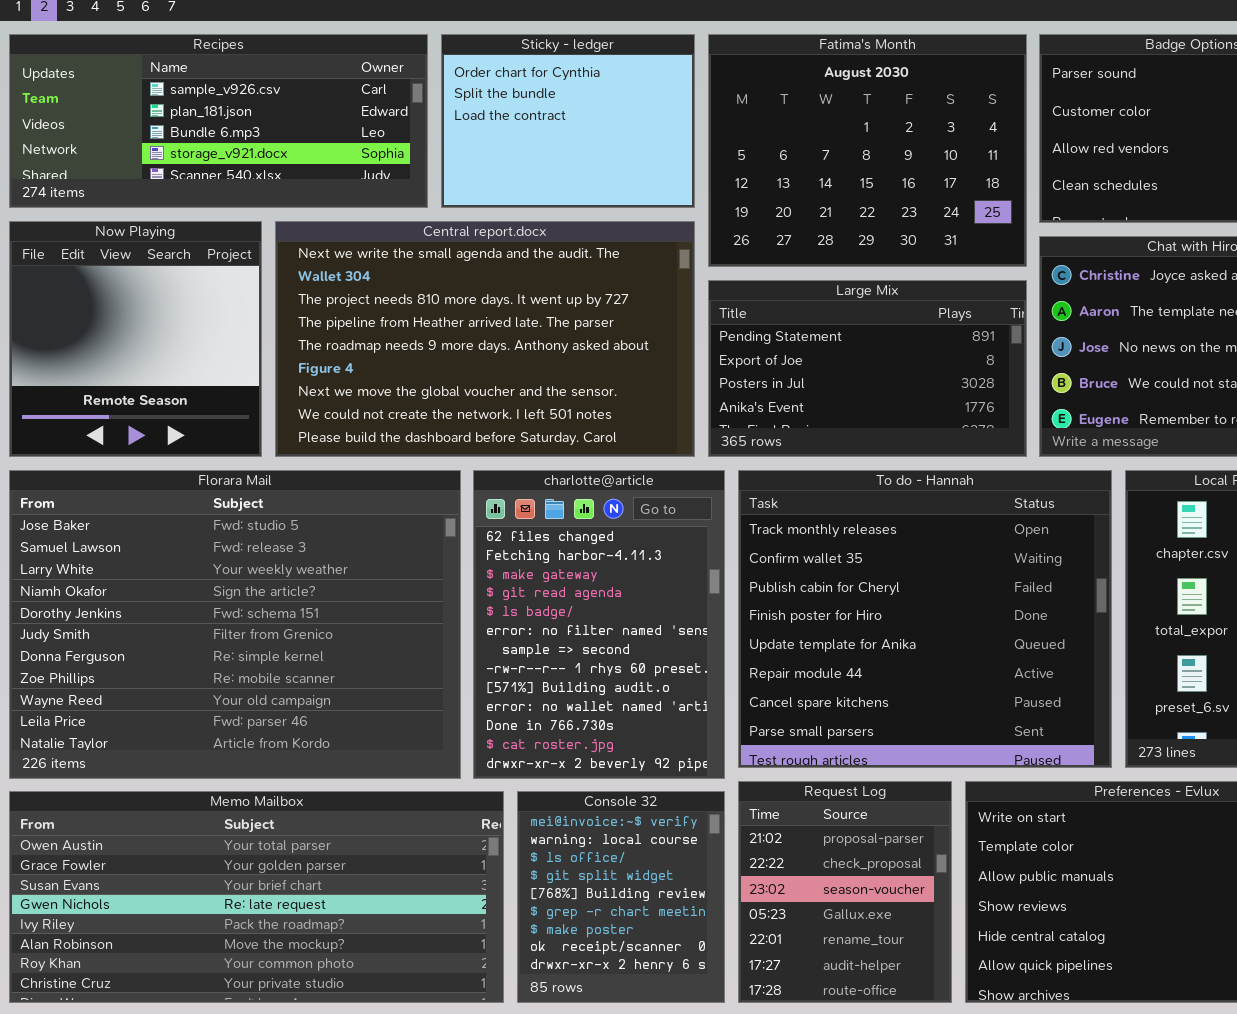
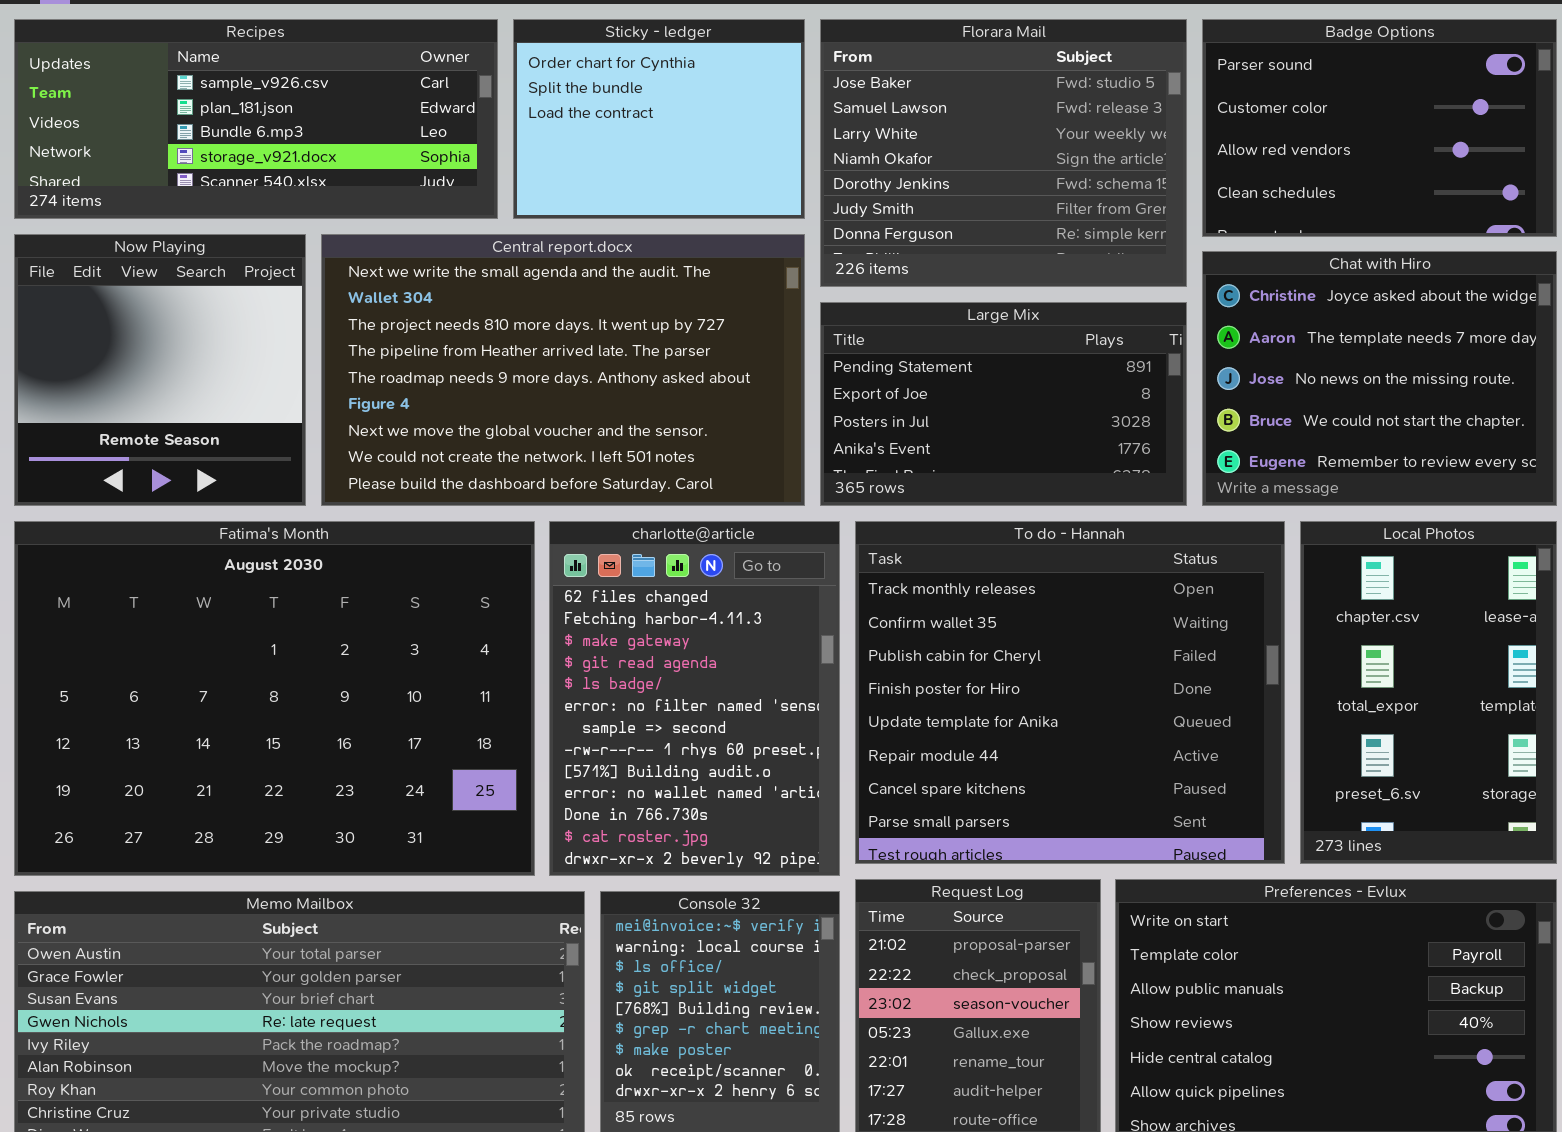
Fatima's Month: [708,34,1027,267] -> [14,521,535,876], moved, resized
Florara Mail: [9,470,461,779] -> [820,19,1187,287], moved, resized

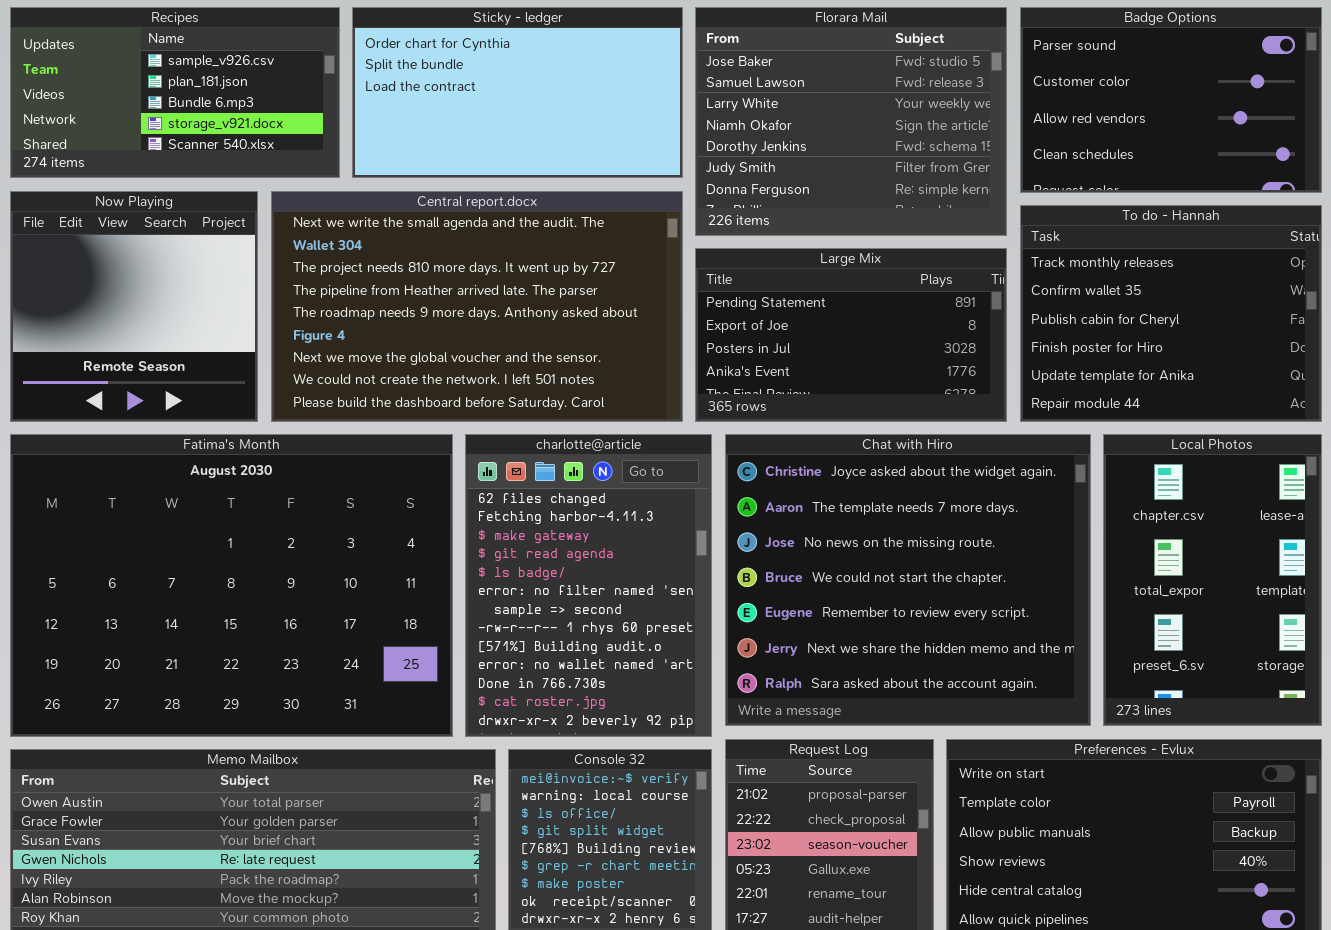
Recipes: [14,19,498,219] -> [10,7,340,178], resized
Sticky - ledger: [513,19,805,219] -> [352,7,683,178], resized
Chat with Hiro: [1202,251,1557,506] -> [725,434,1091,726], moved, resized
To do - Hannah: [855,521,1285,864] -> [1020,205,1322,422], moved, resized

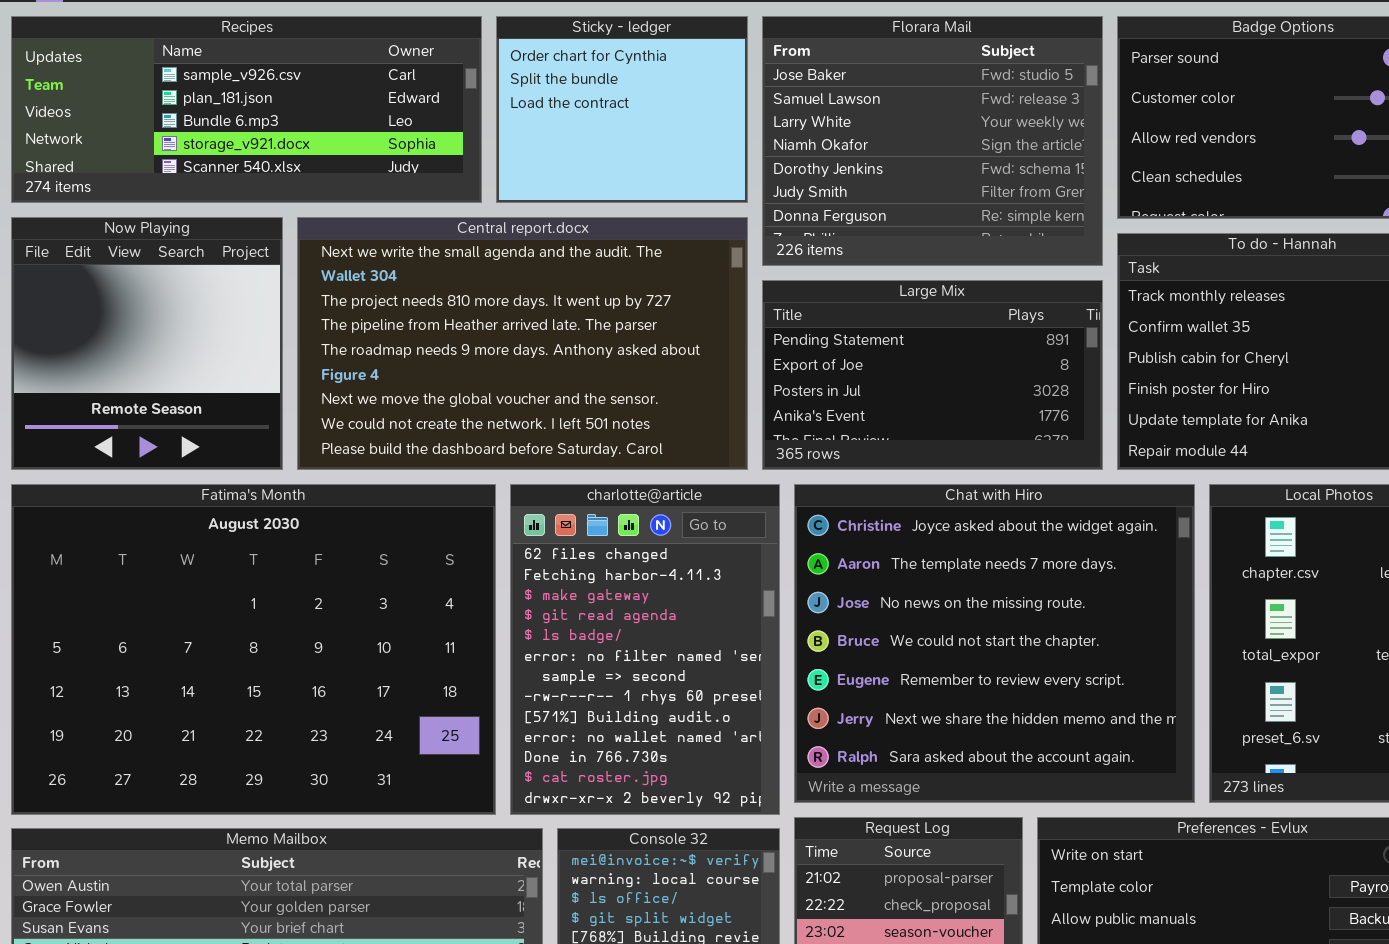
Recipes: [10,7,340,178] -> [11,16,482,203], resized
Sticky - ledger: [352,7,683,178] -> [496,16,748,203], resized

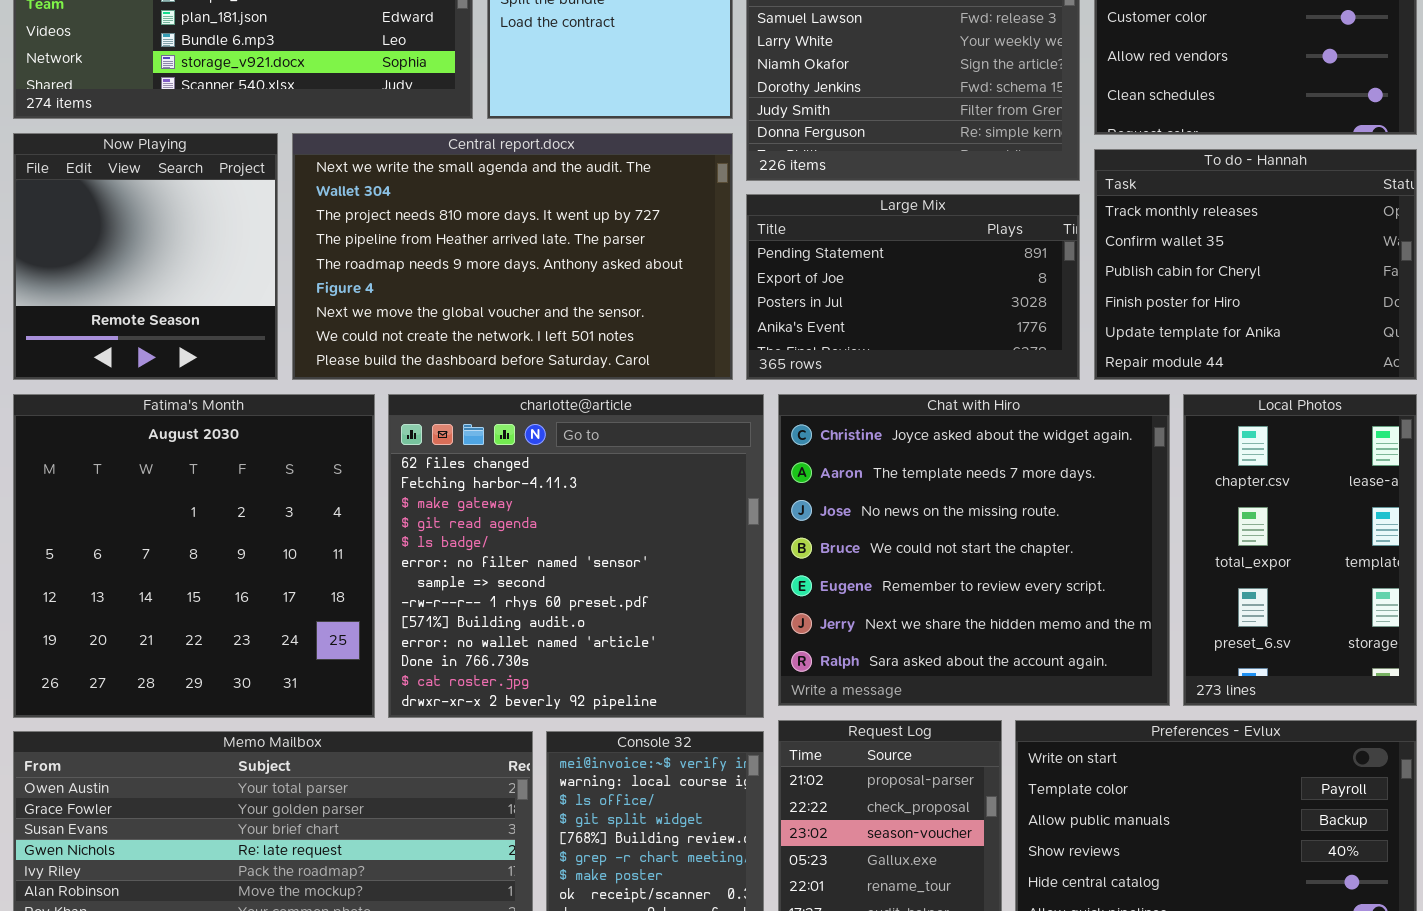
Fatima's Month: [11,484,496,815] -> [13,394,375,718], resized
charlotte@article: [510,484,780,815] -> [388,394,764,718], resized

